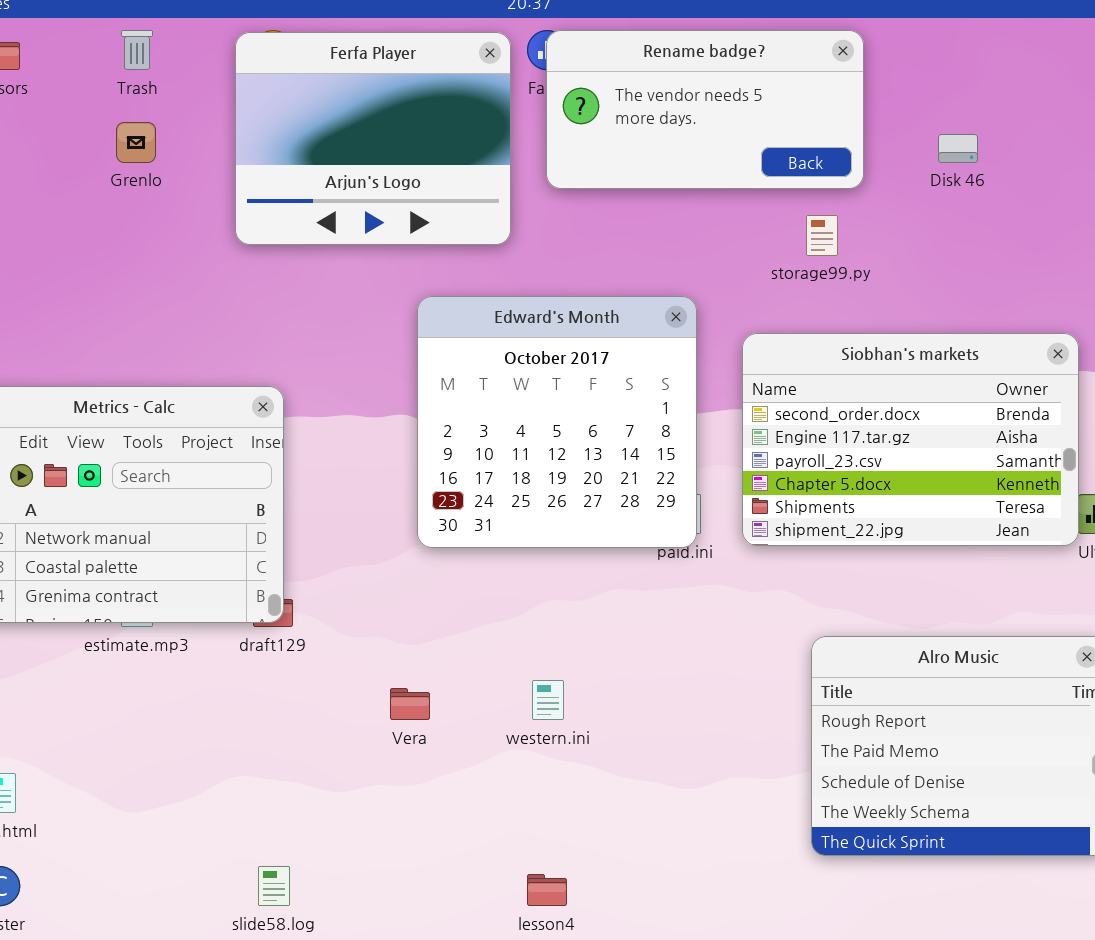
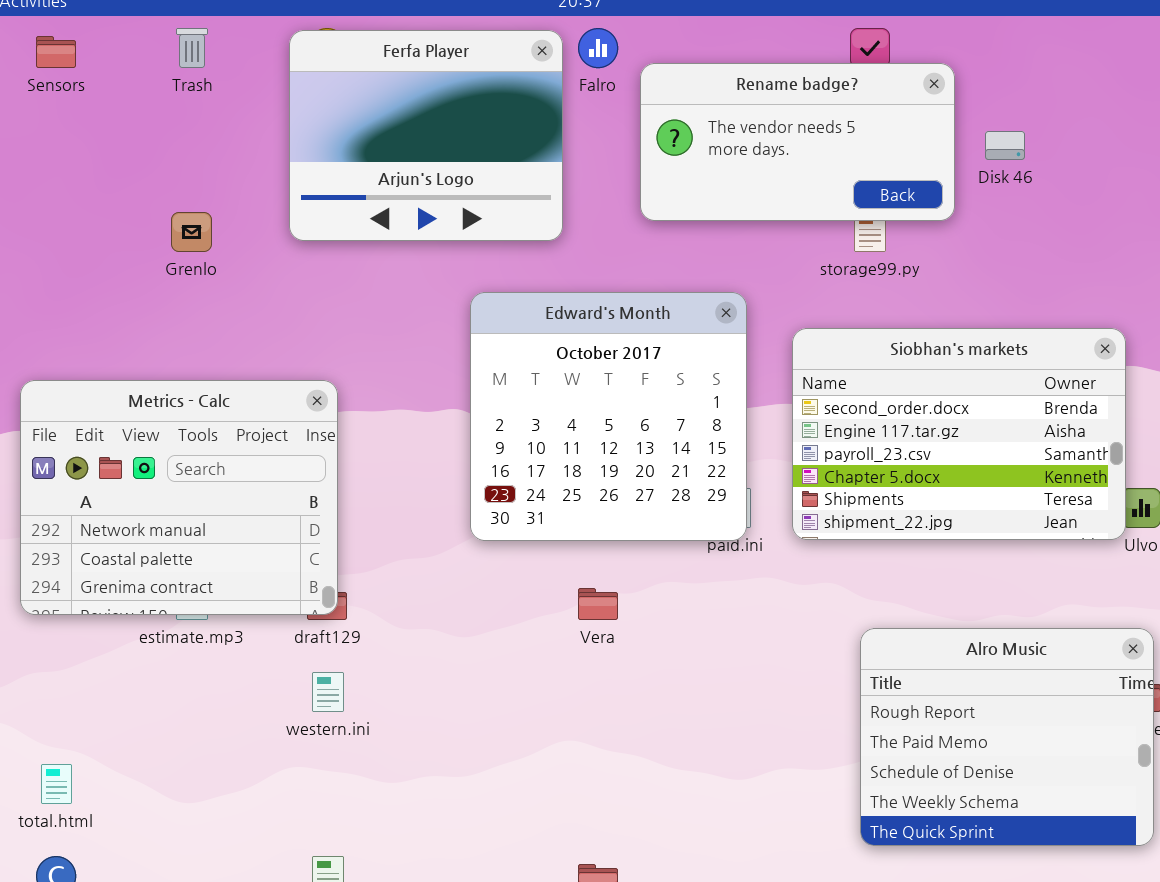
Rename badge?: [546,30,864,189] -> [640,63,955,221], moved
Grenlo: [116,122,156,163] -> [171,212,212,252], moved
western.ini: [532,680,564,720] -> [312,672,344,712], moved
Vera: [390,688,430,720] -> [578,588,618,620], moved

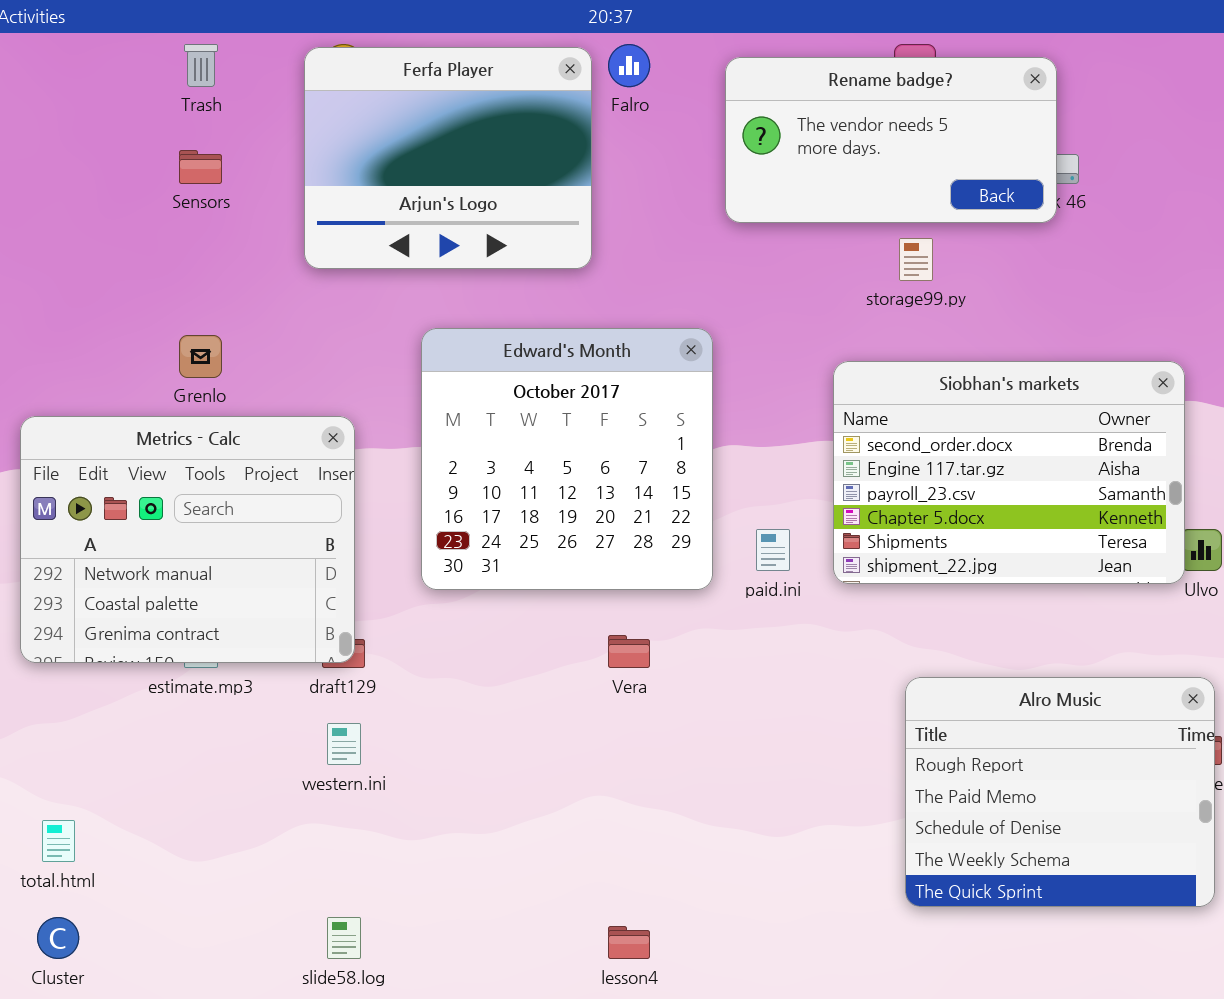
Sensors: [36,36,76,68] -> [179,150,222,184], moved
Rename badge?: [640,63,955,221] -> [725,57,1057,223], moved
Grenlo: [171,212,212,252] -> [179,335,222,378], moved
Edward's Month: [470,292,747,541] -> [421,328,713,590], moved

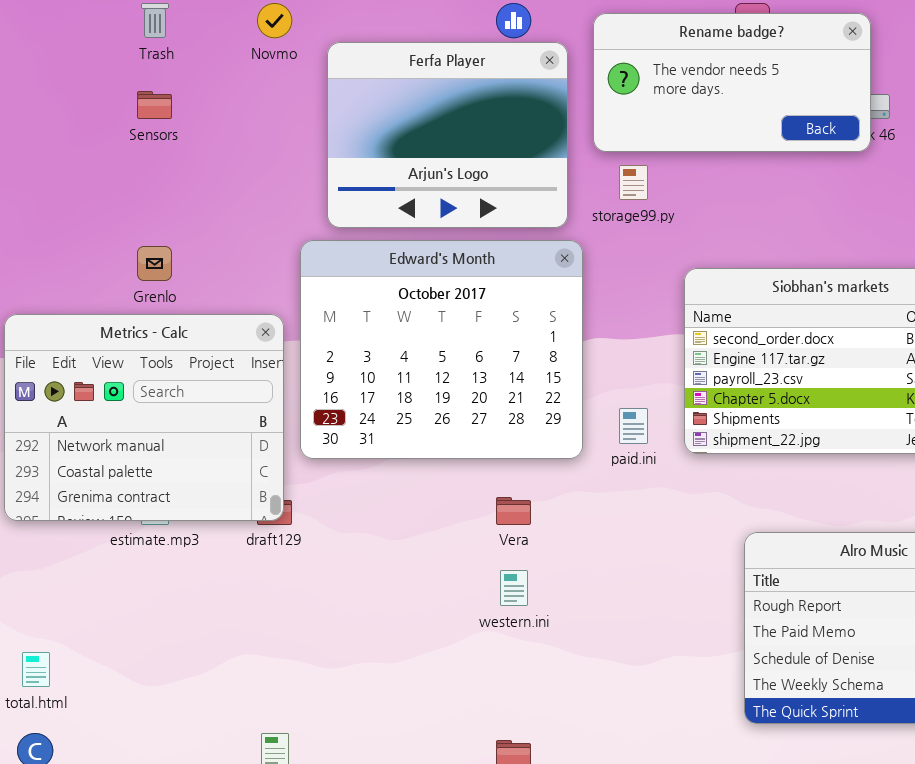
Ferfa Player: [304,47,592,269] -> [327,42,568,228], moved
storage99.py: [899,238,933,281] -> [619,165,648,200], moved
Edward's Month: [421,328,713,590] -> [300,240,583,459], resized
western.ini: [327,723,361,765] -> [500,570,528,606], moved

